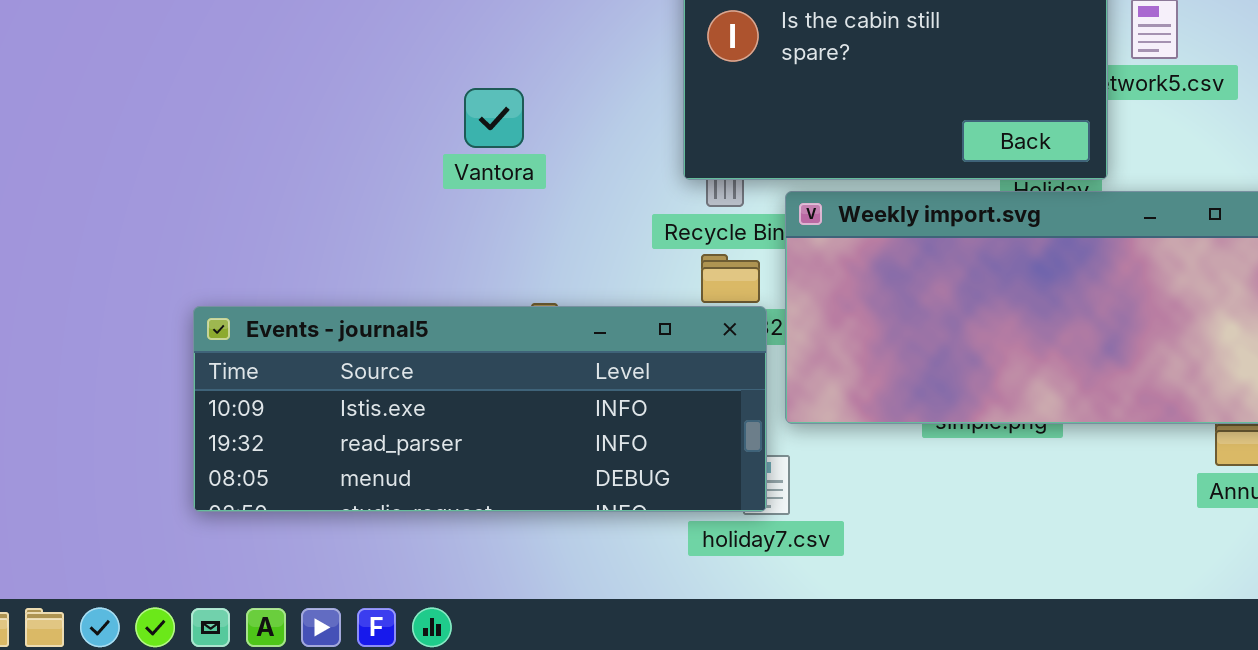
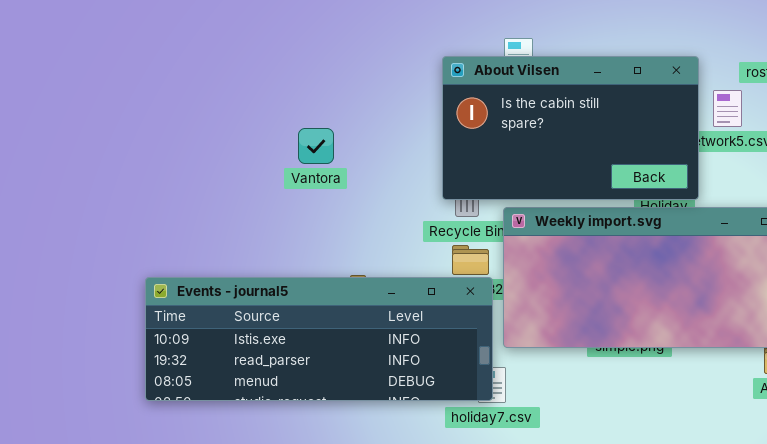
Vantora: [464,88,524,148] -> [298,128,334,164], moved

